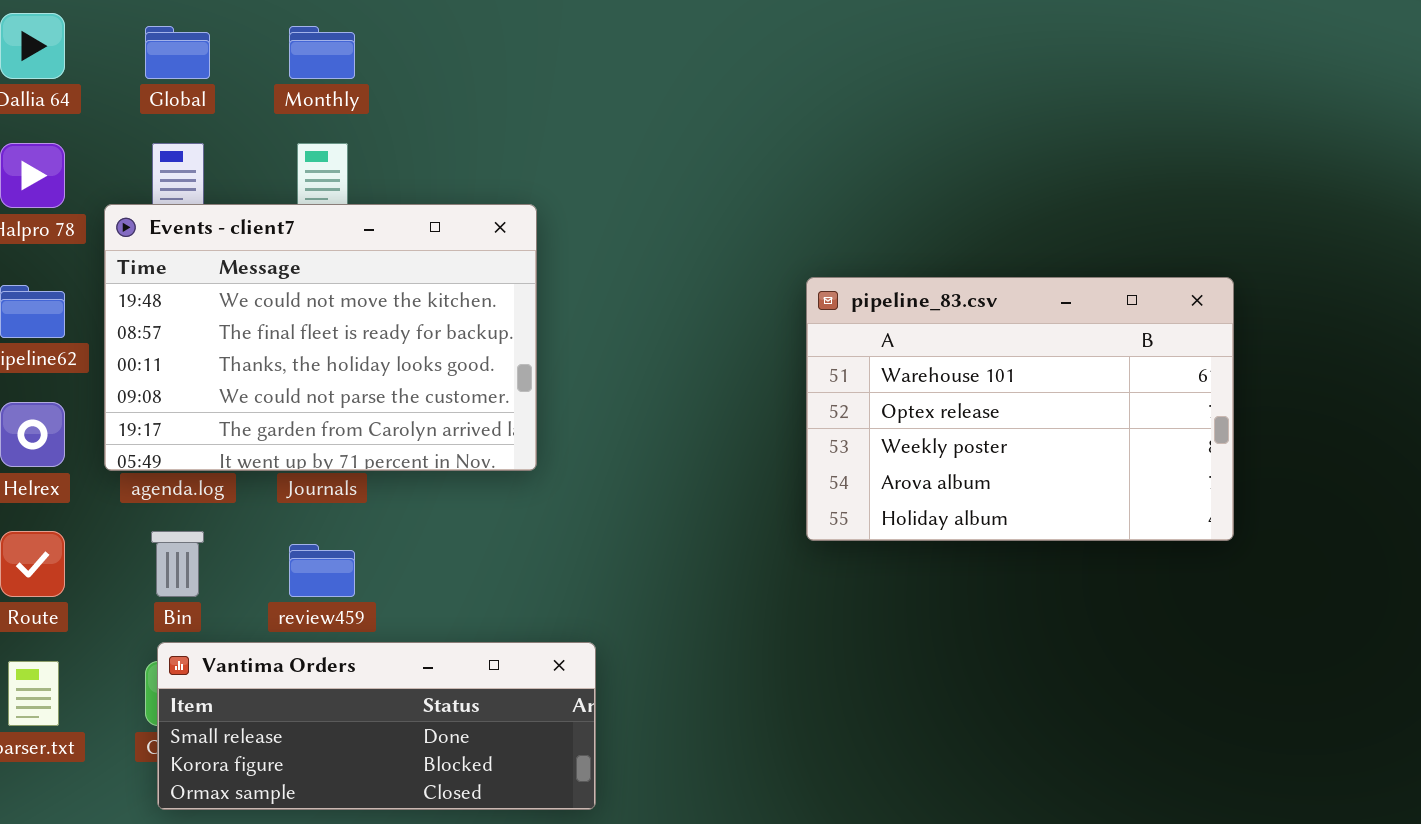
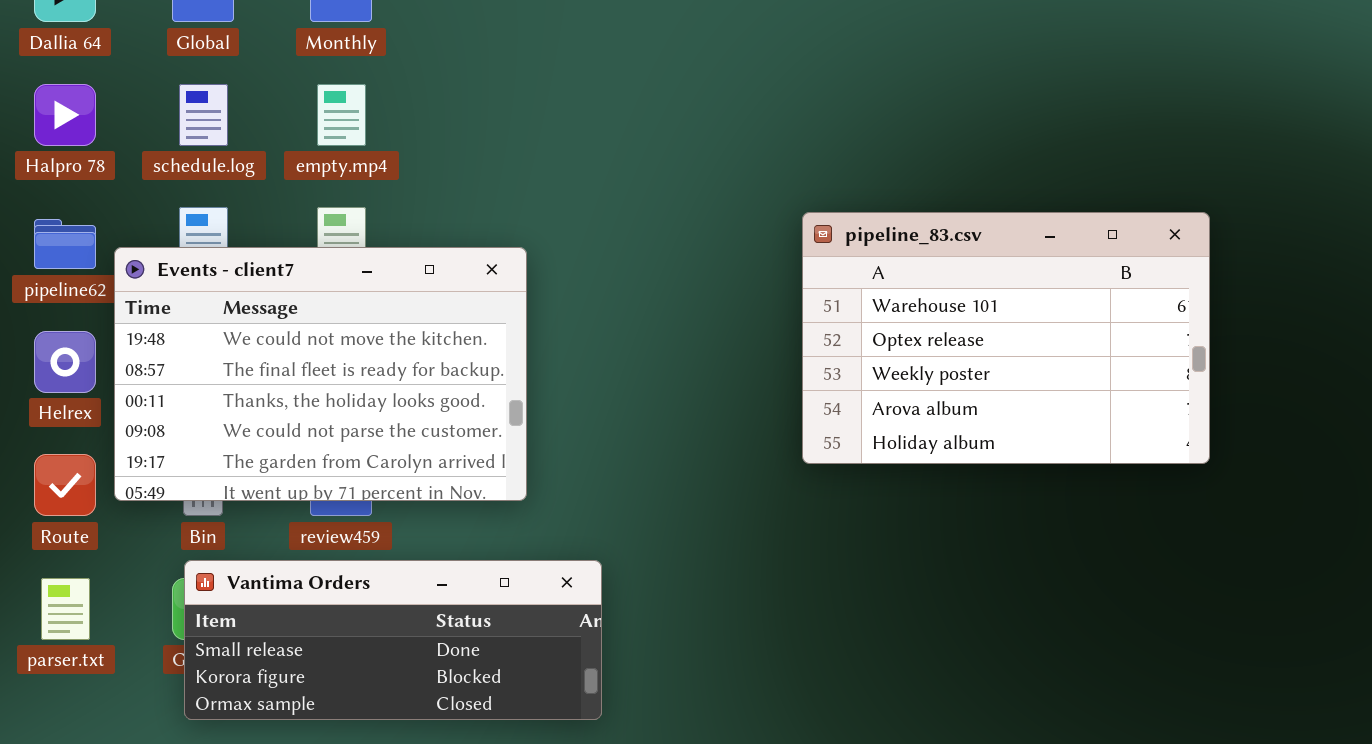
Events - client7: [104,204,537,471] -> [114,247,527,501], moved

